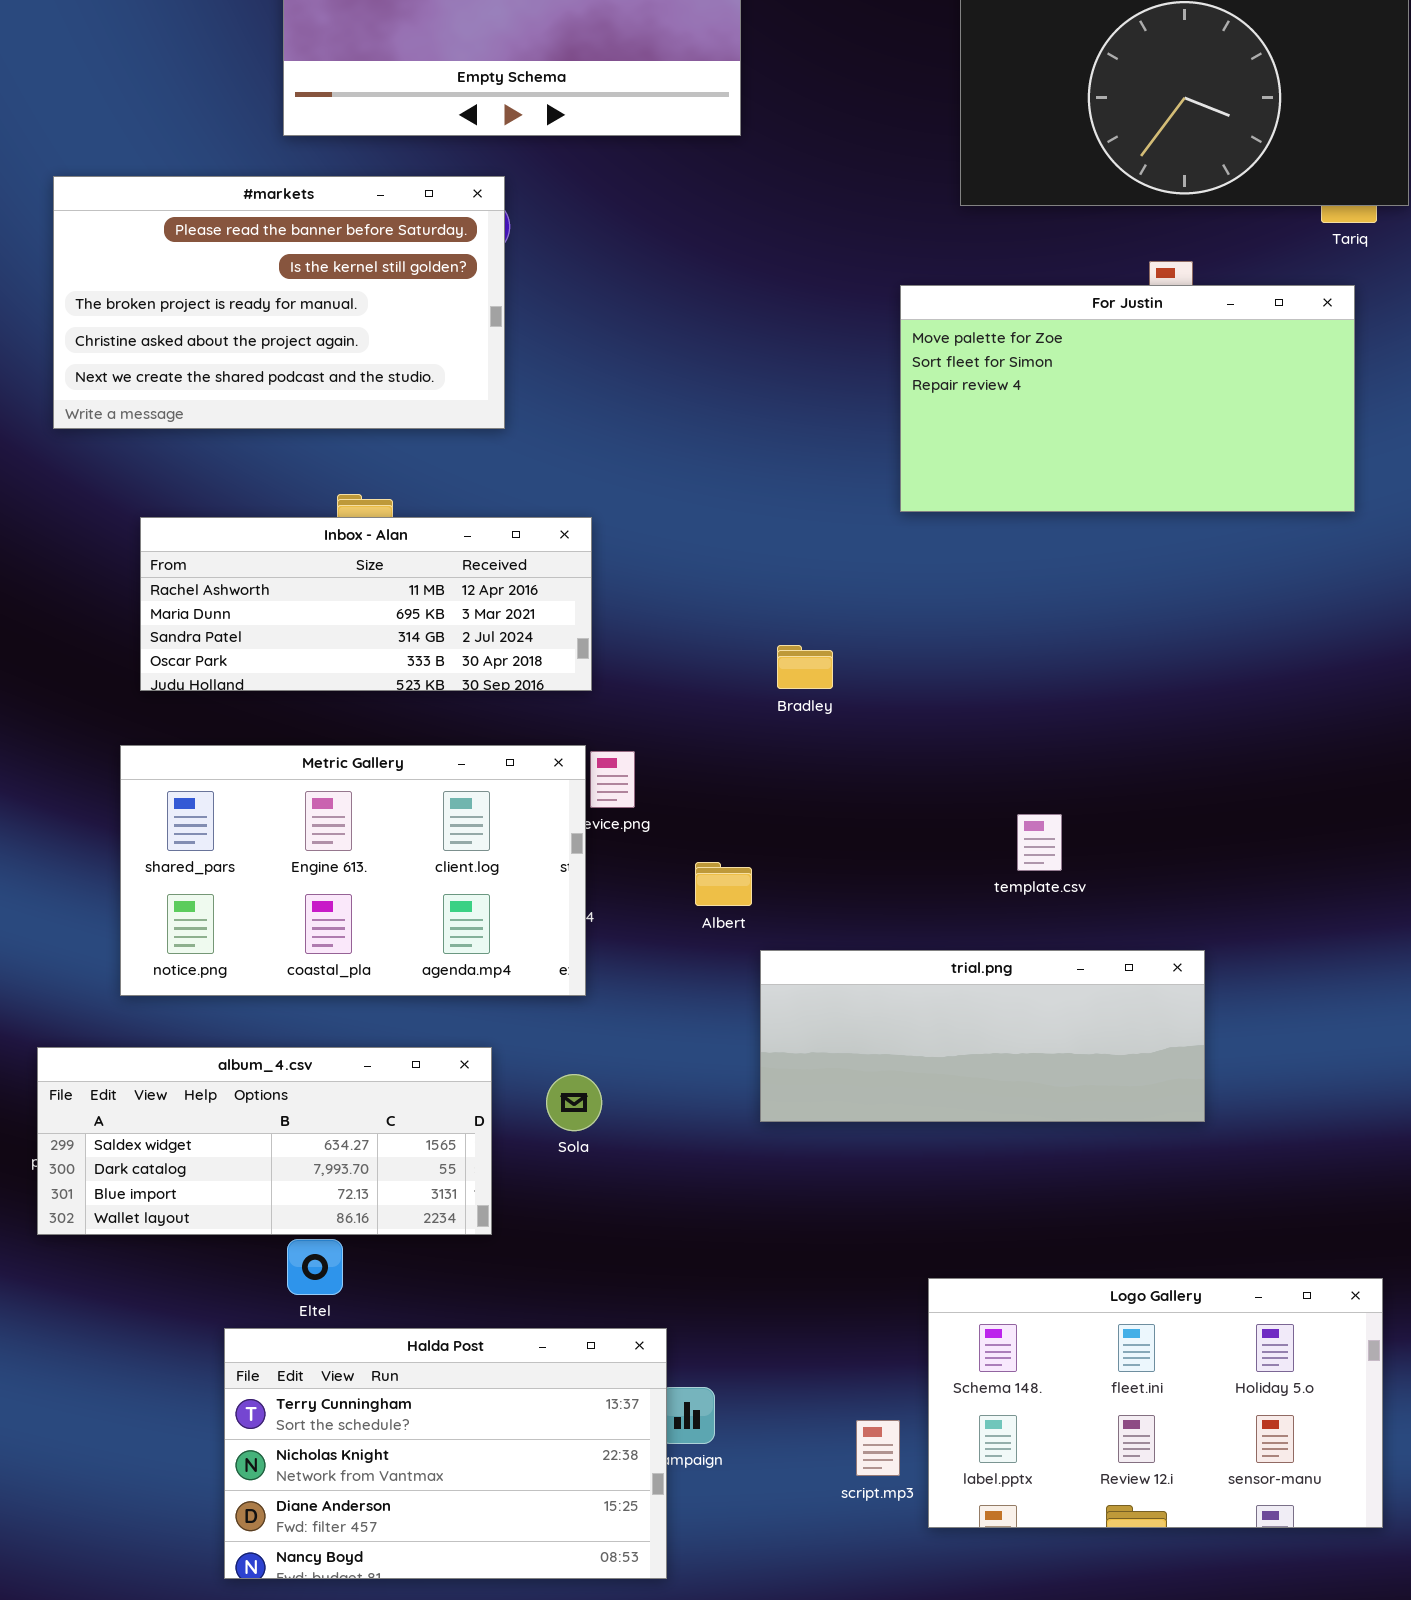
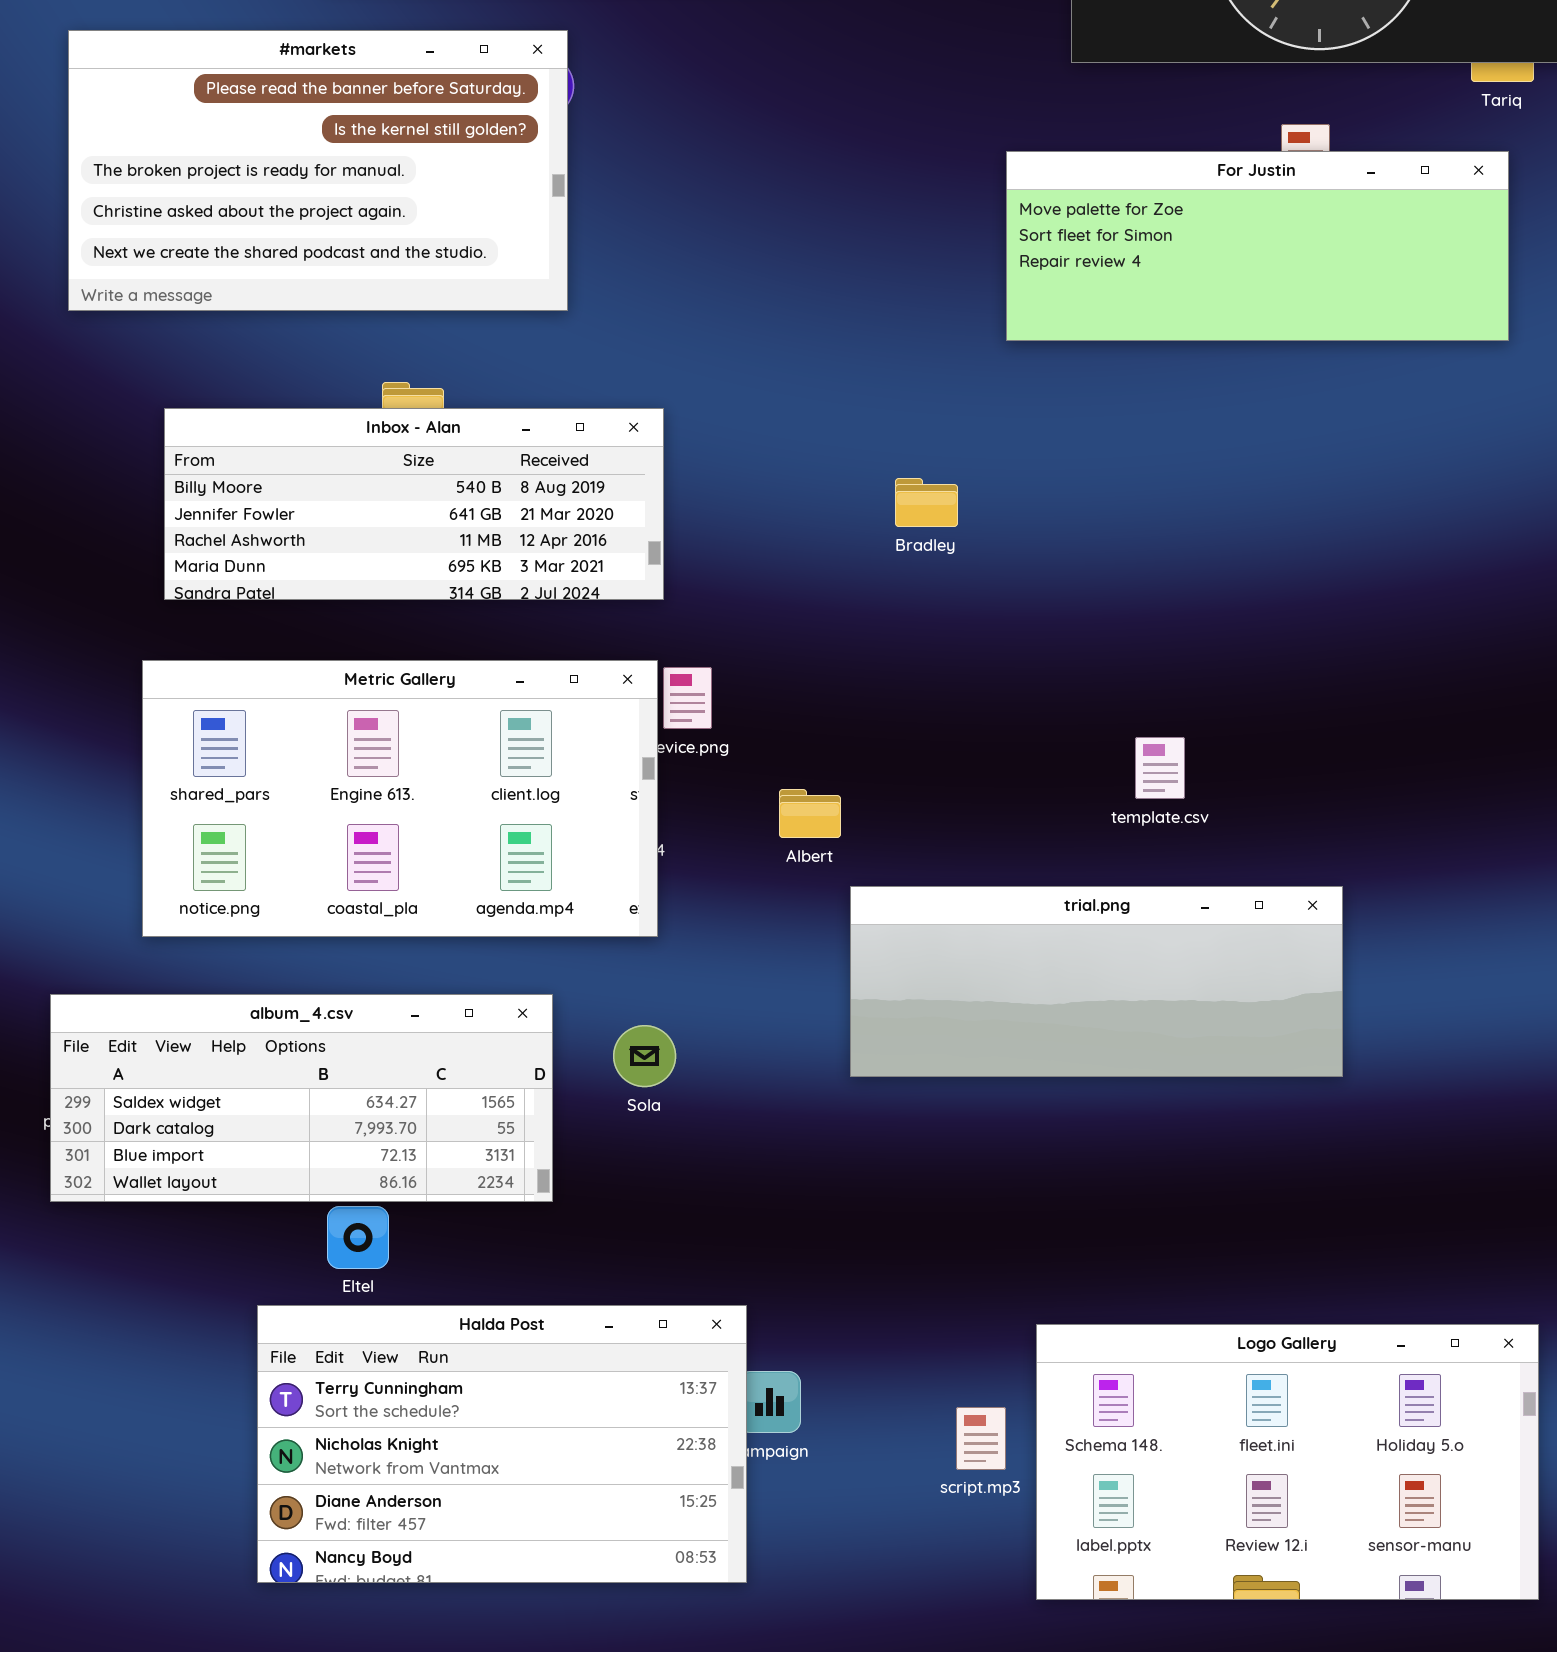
For Justin: [900,285,1355,512] -> [1006,151,1509,341], resized
Inbox - Alan: [140,517,592,691] -> [164,408,664,600], scrolled up 2 rows
Bradley: [777,645,833,689] -> [895,478,958,527], moved
Logo Gallery: [928,1278,1383,1528] -> [1036,1324,1539,1600], moved

